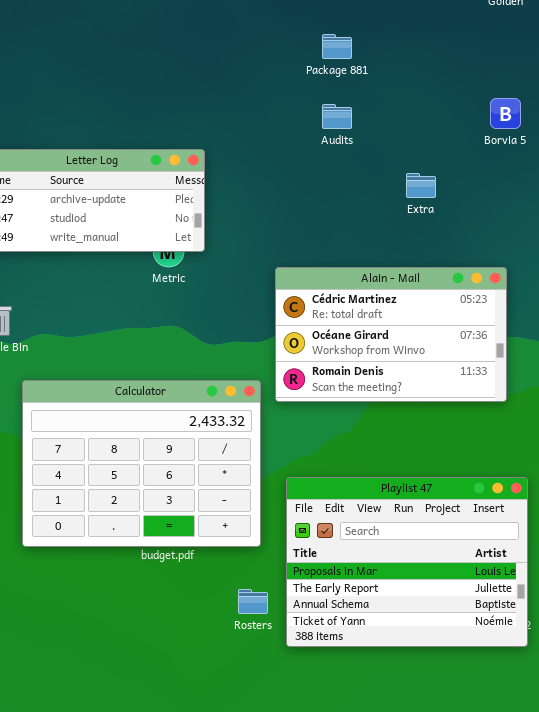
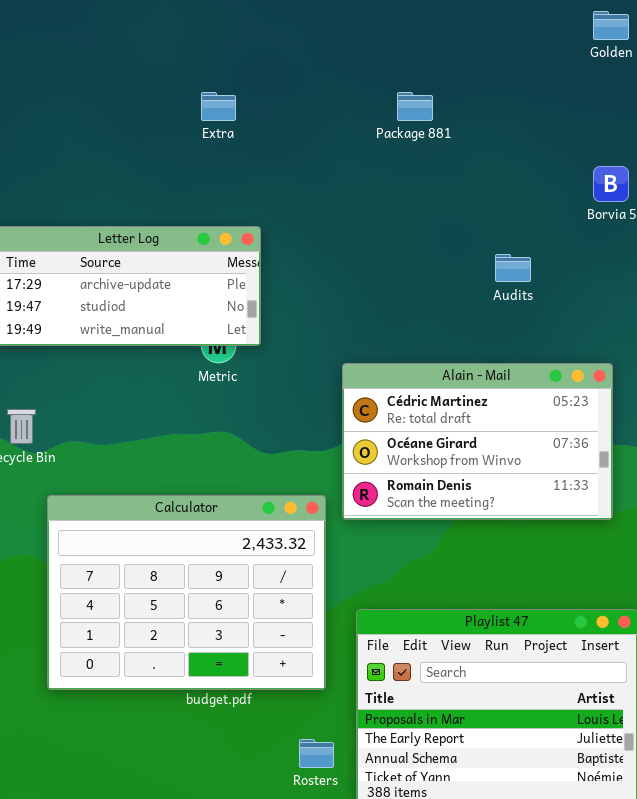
Audits: [322,104,352,129] -> [495,254,531,282], moved
Extra: [406,173,436,198] -> [201,92,236,121], moved

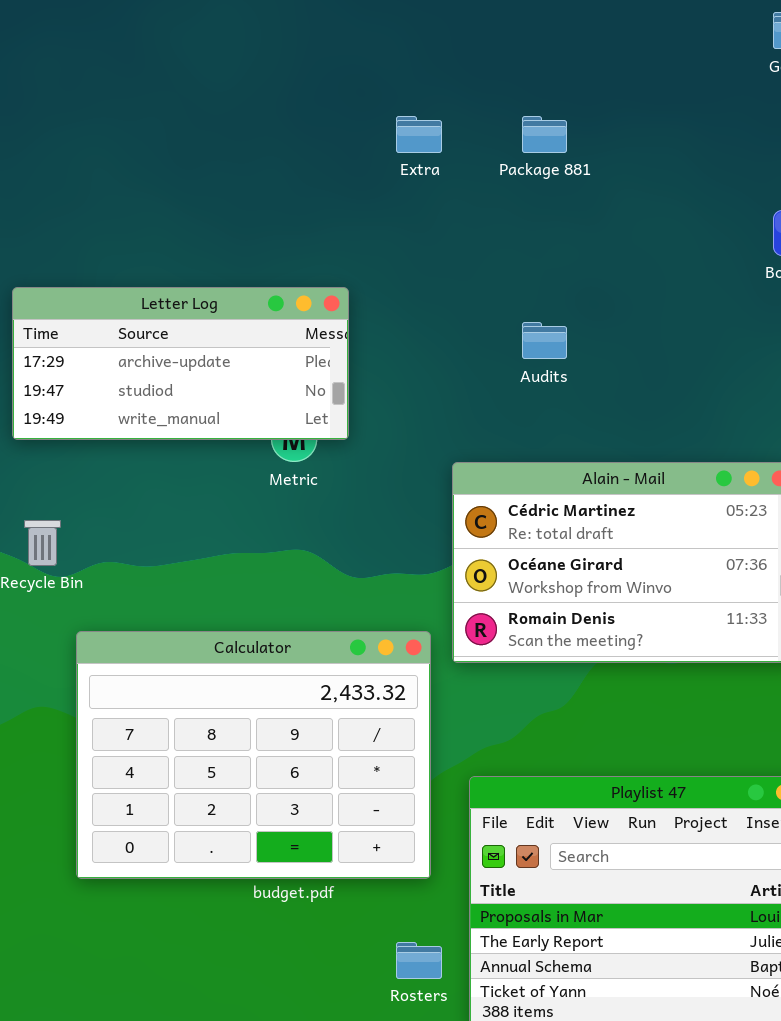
Extra: [201,92,236,121] -> [396,116,442,153], moved
Audits: [495,254,531,282] -> [522,322,567,359], moved

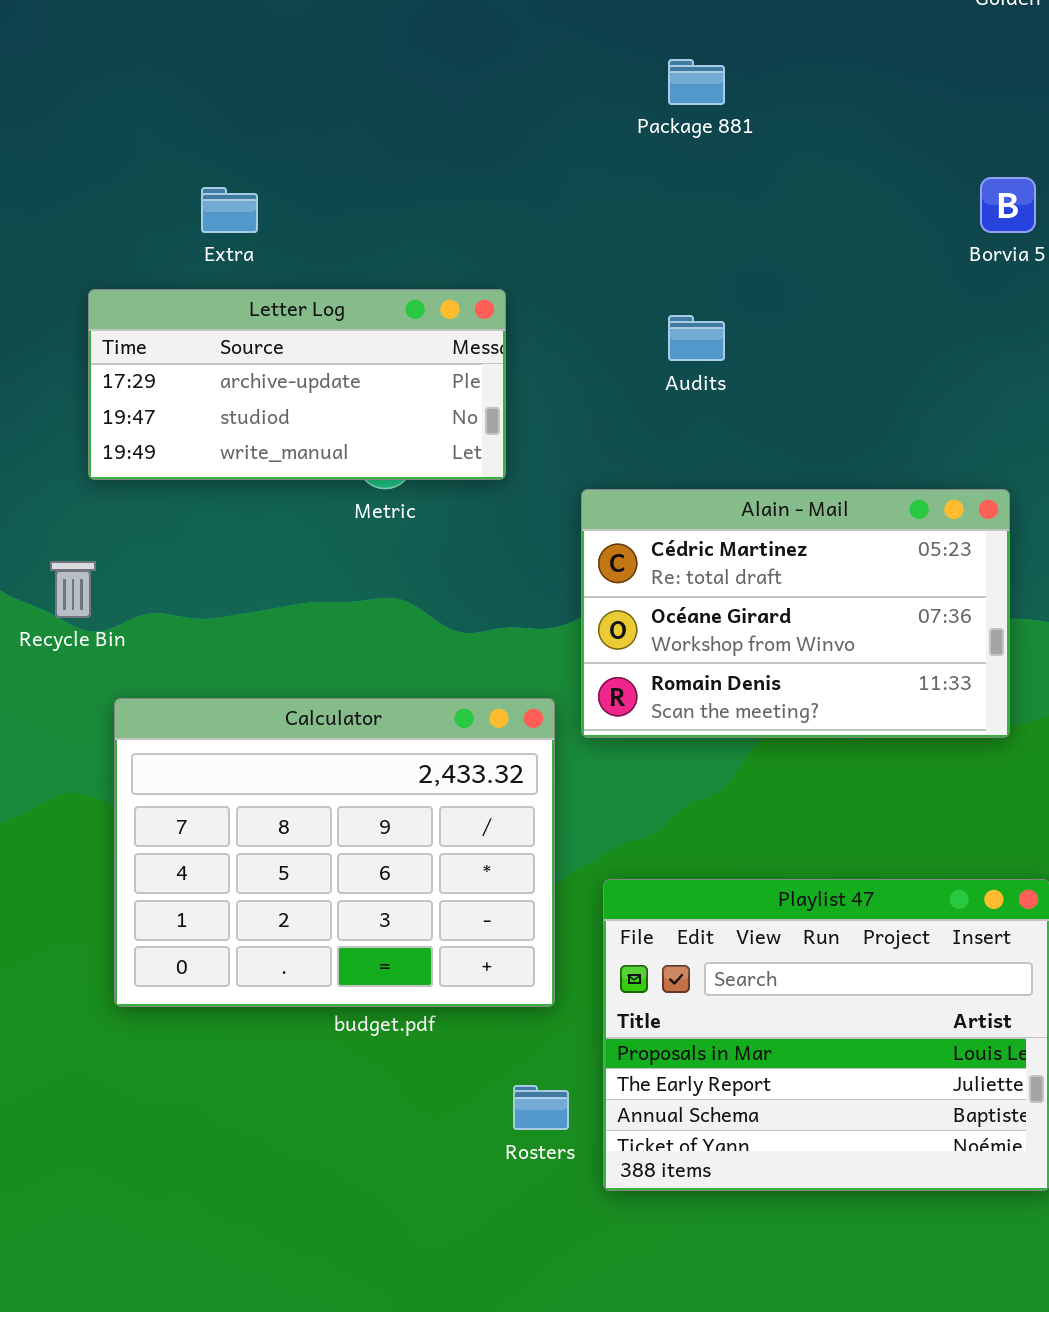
Extra: [396,116,442,153] -> [201,187,258,233], moved
Letter Log: [12,287,349,440] -> [88,289,506,480], moved

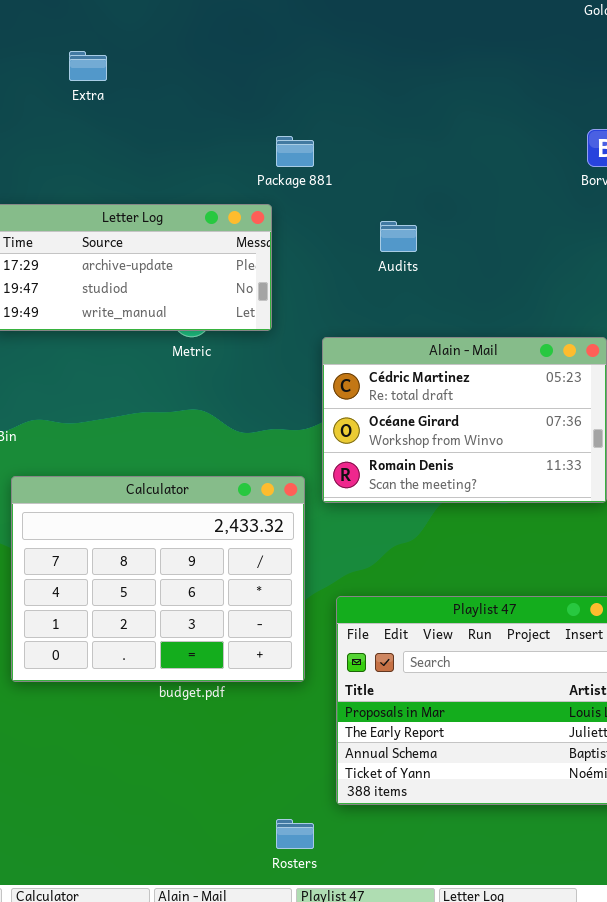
Package 881: [668,59,725,105] -> [276,136,314,167], moved
Extra: [201,187,258,233] -> [69,51,107,81], moved
Rosters: [513,1085,569,1130] -> [276,819,314,849], moved

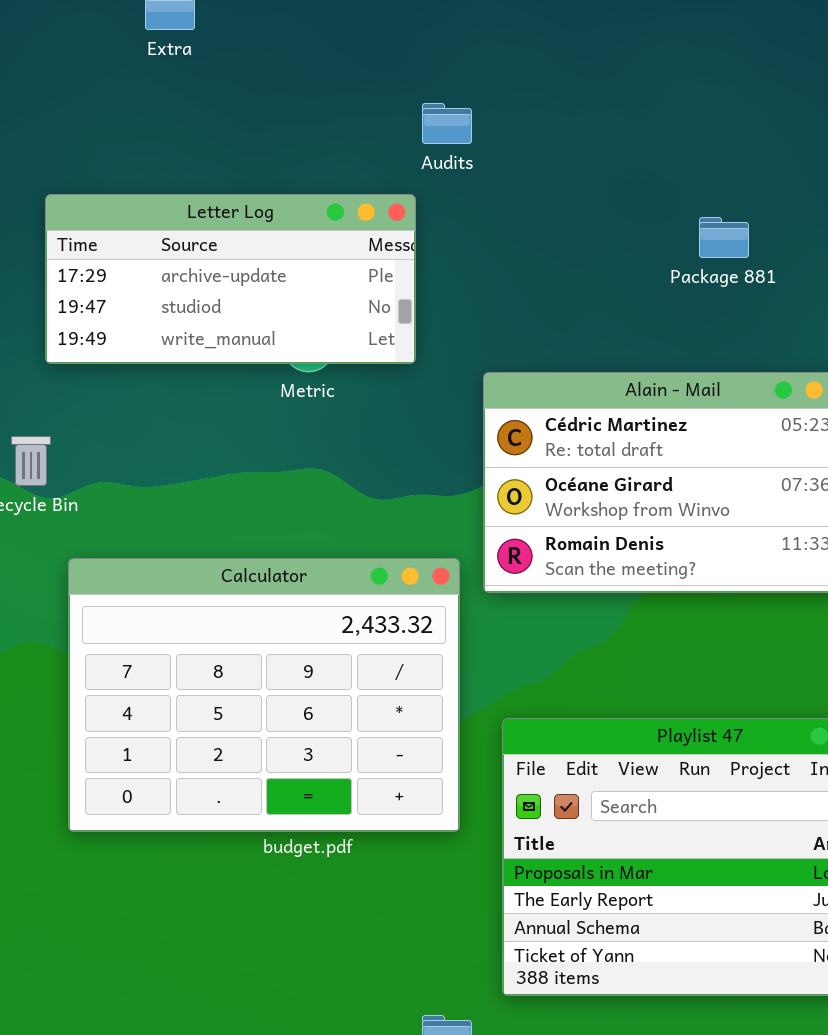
Package 881: [276,136,314,167] -> [699,217,749,258], moved
Audits: [380,221,417,252] -> [422,103,472,144], moved

